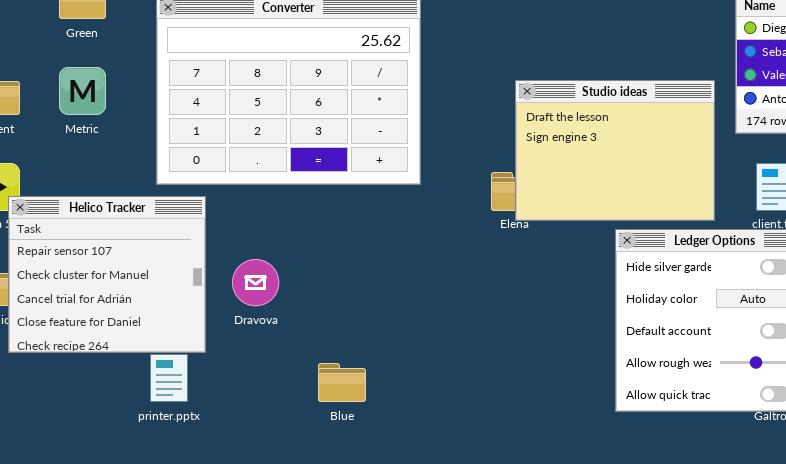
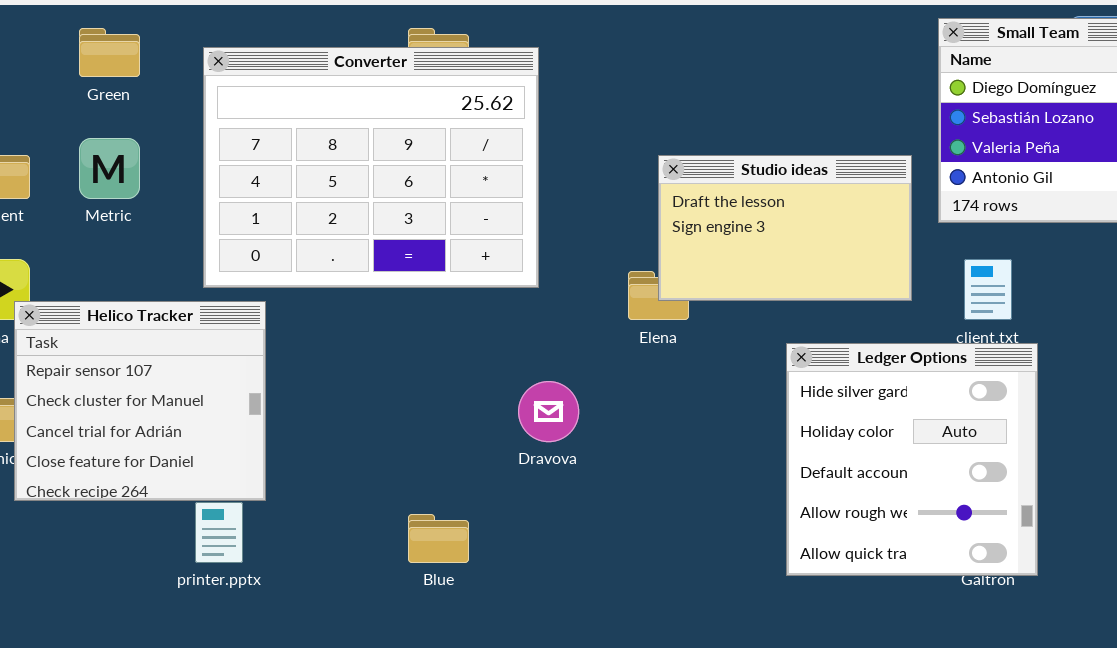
Studio ideas: [515,80,715,221] -> [658,155,912,301], resized
Dravova: [232,259,279,306] -> [518,381,579,442], moved

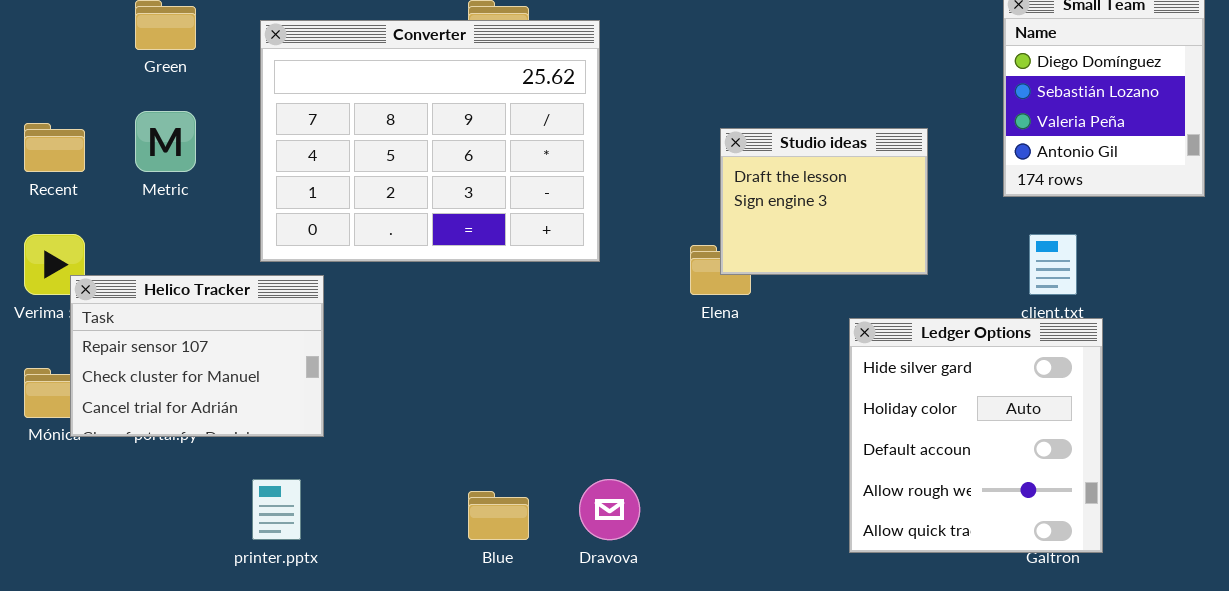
Studio ideas: [658,155,912,301] -> [720,128,928,275], resized
Helico Tracker: [14,301,266,501] -> [70,275,324,437], resized
Dravova: [518,381,579,442] -> [579,479,640,540], moved

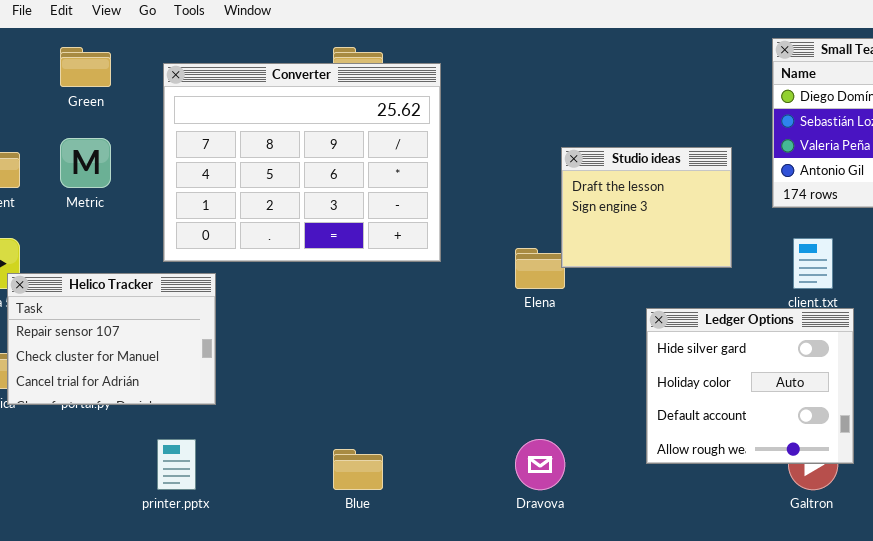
Studio ideas: [720,128,928,275] -> [561,147,732,268], moved
Ledger Options: [849,318,1103,553] -> [646,308,854,464], resized
Dravova: [579,479,640,540] -> [515,439,565,490], moved

